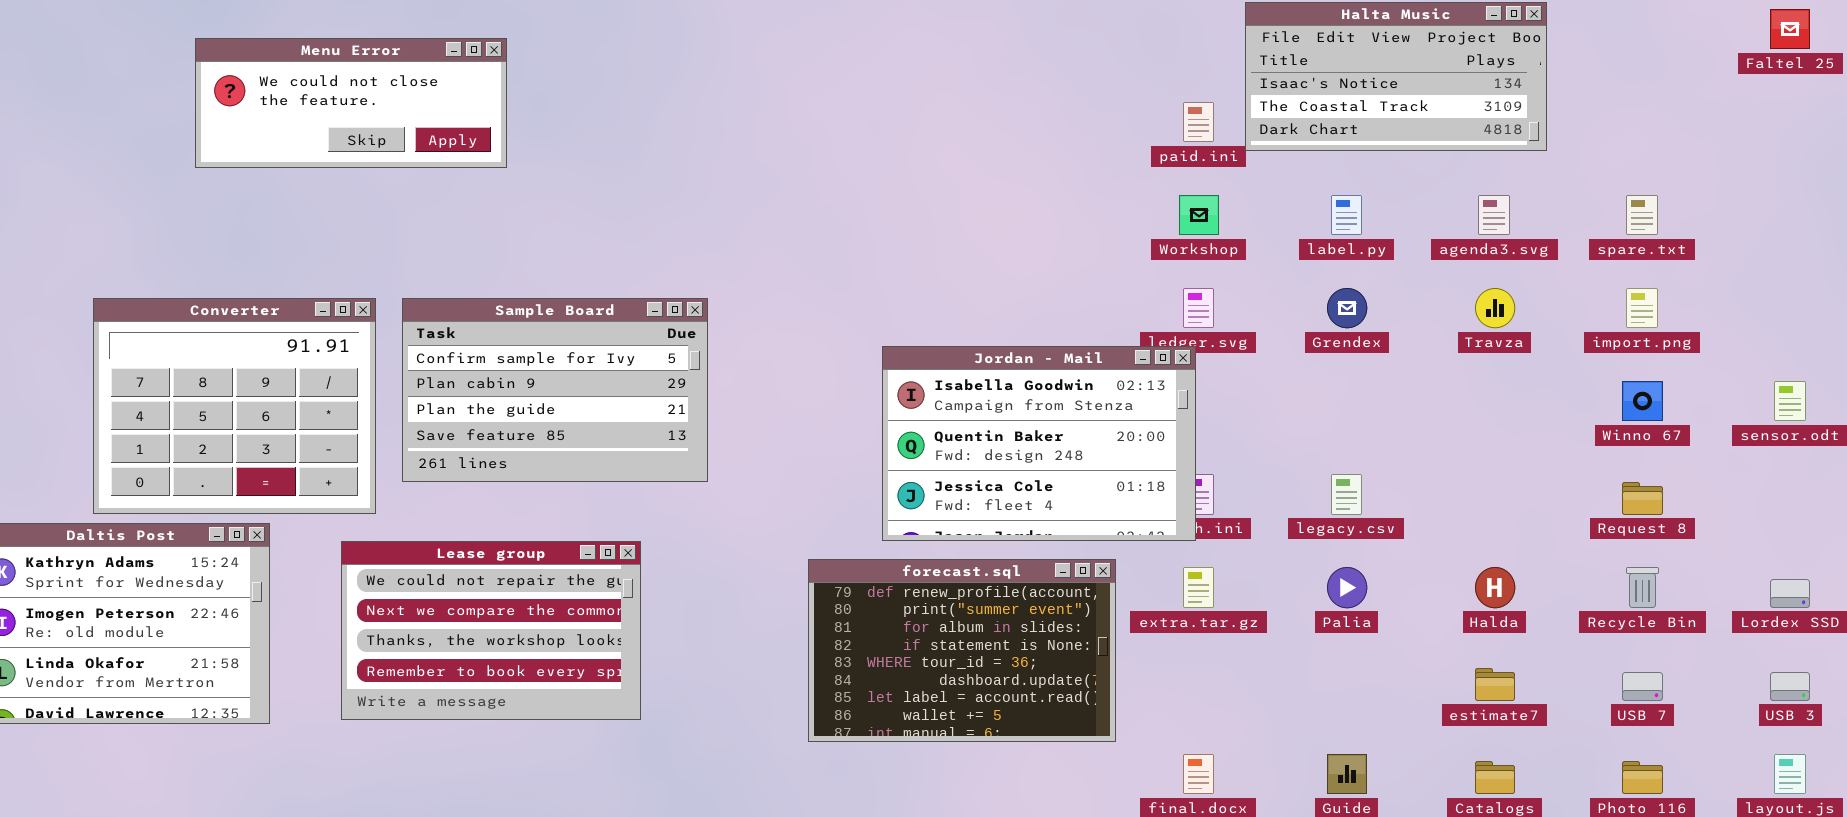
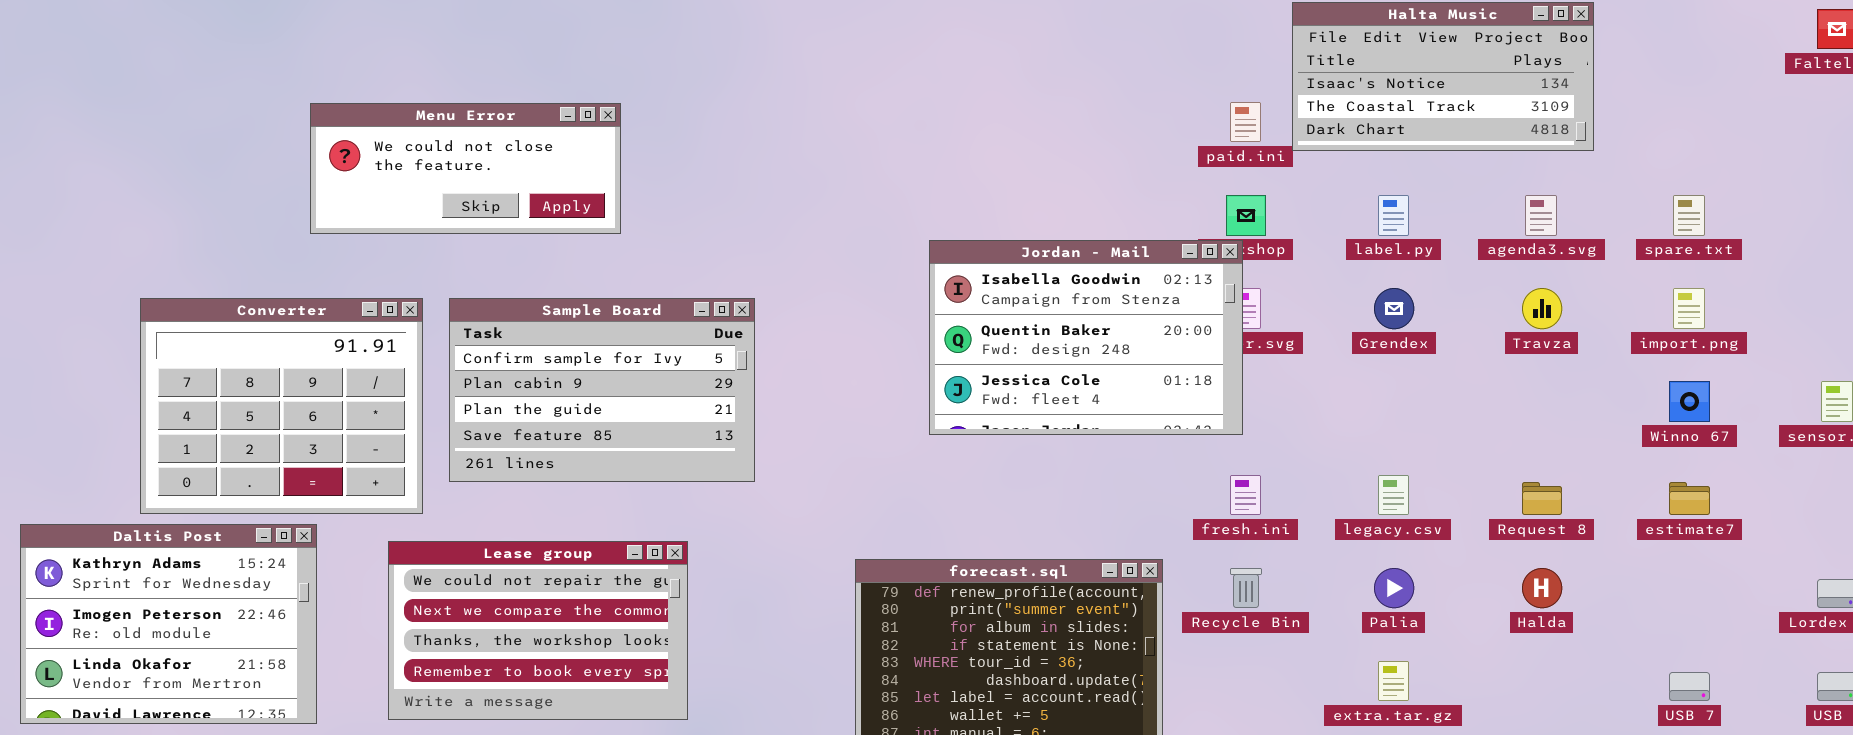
Menu Error: [195,38,507,168] -> [310,103,621,234], moved
Jordan - Mail: [882,346,1196,541] -> [929,240,1243,435], moved
Request 8: [1622,482,1663,515] -> [1522,482,1562,515], moved
extra.tar.gz: [1183,567,1214,608] -> [1378,661,1409,701], moved
Recycle Bin: [1626,567,1659,608] -> [1230,568,1262,608], moved
estimate7: [1475,668,1515,701] -> [1669,482,1710,515], moved

